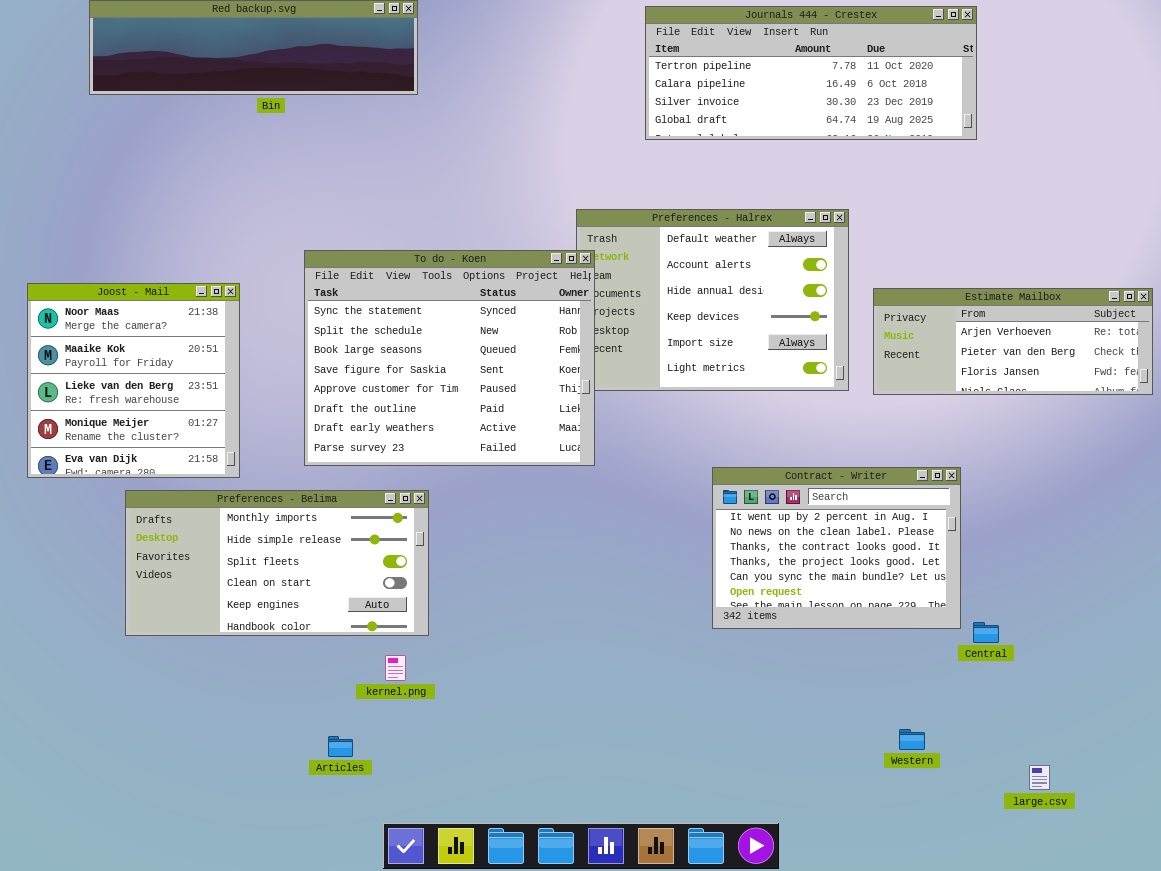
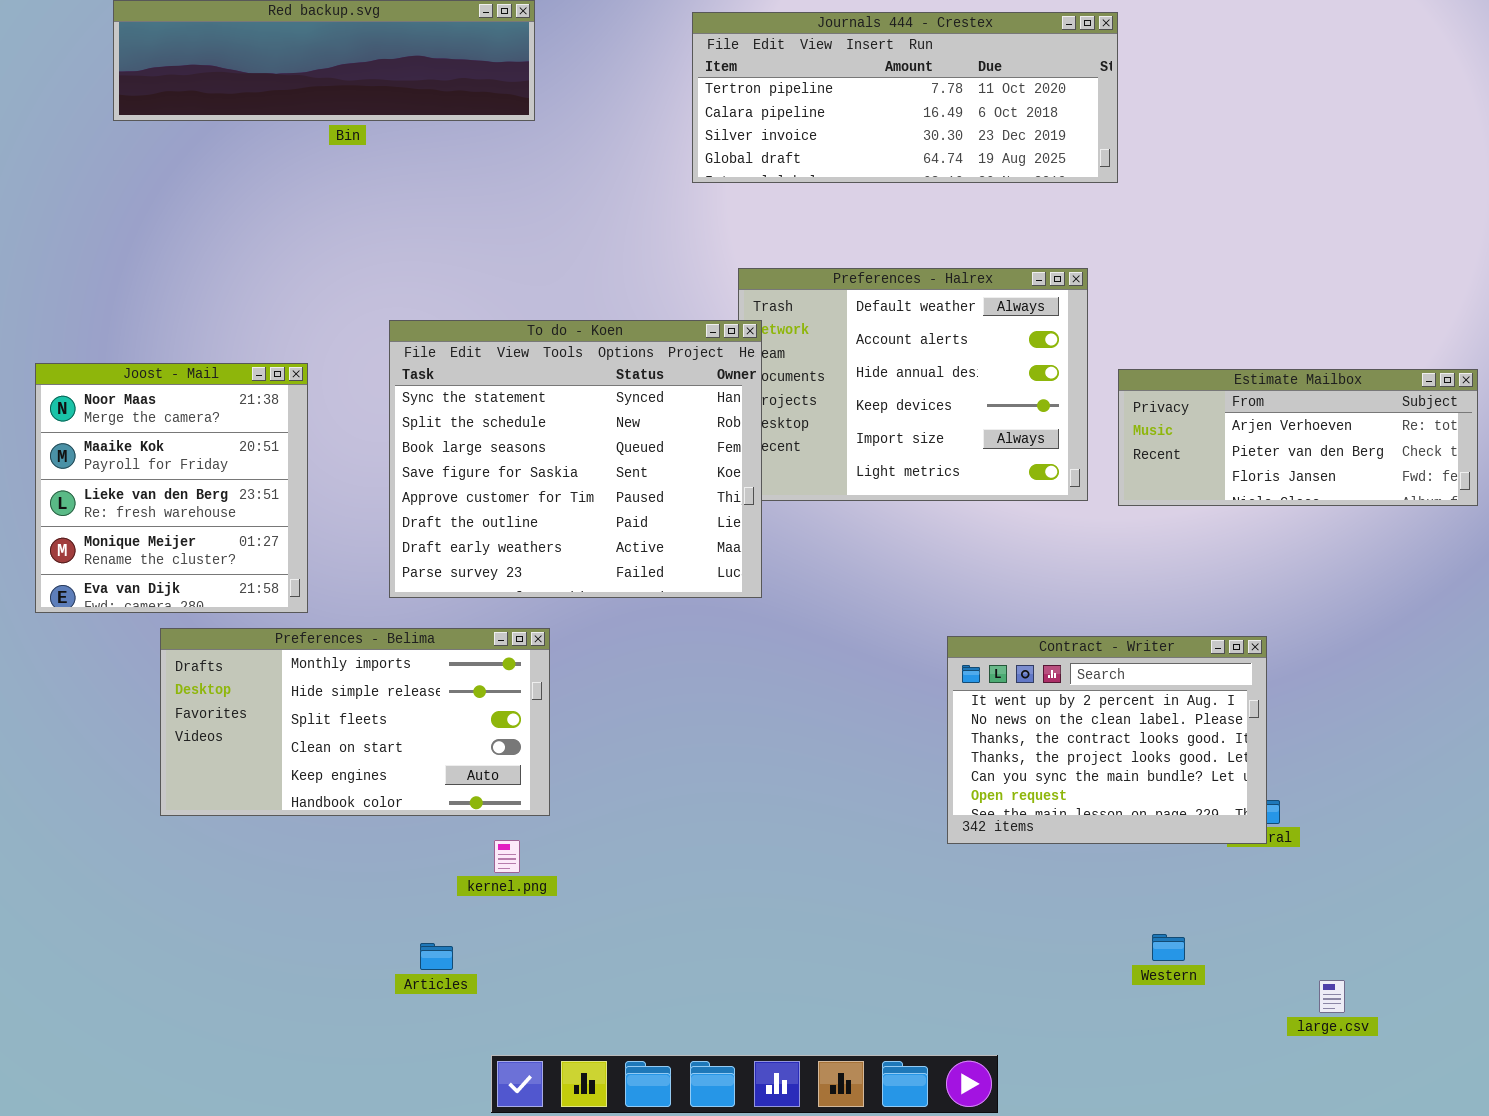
Journals 444 - Crestex: [645,6,977,140] -> [692,12,1118,183], moved
Contract - Writer: [712,467,961,629] -> [947,636,1267,844], moved

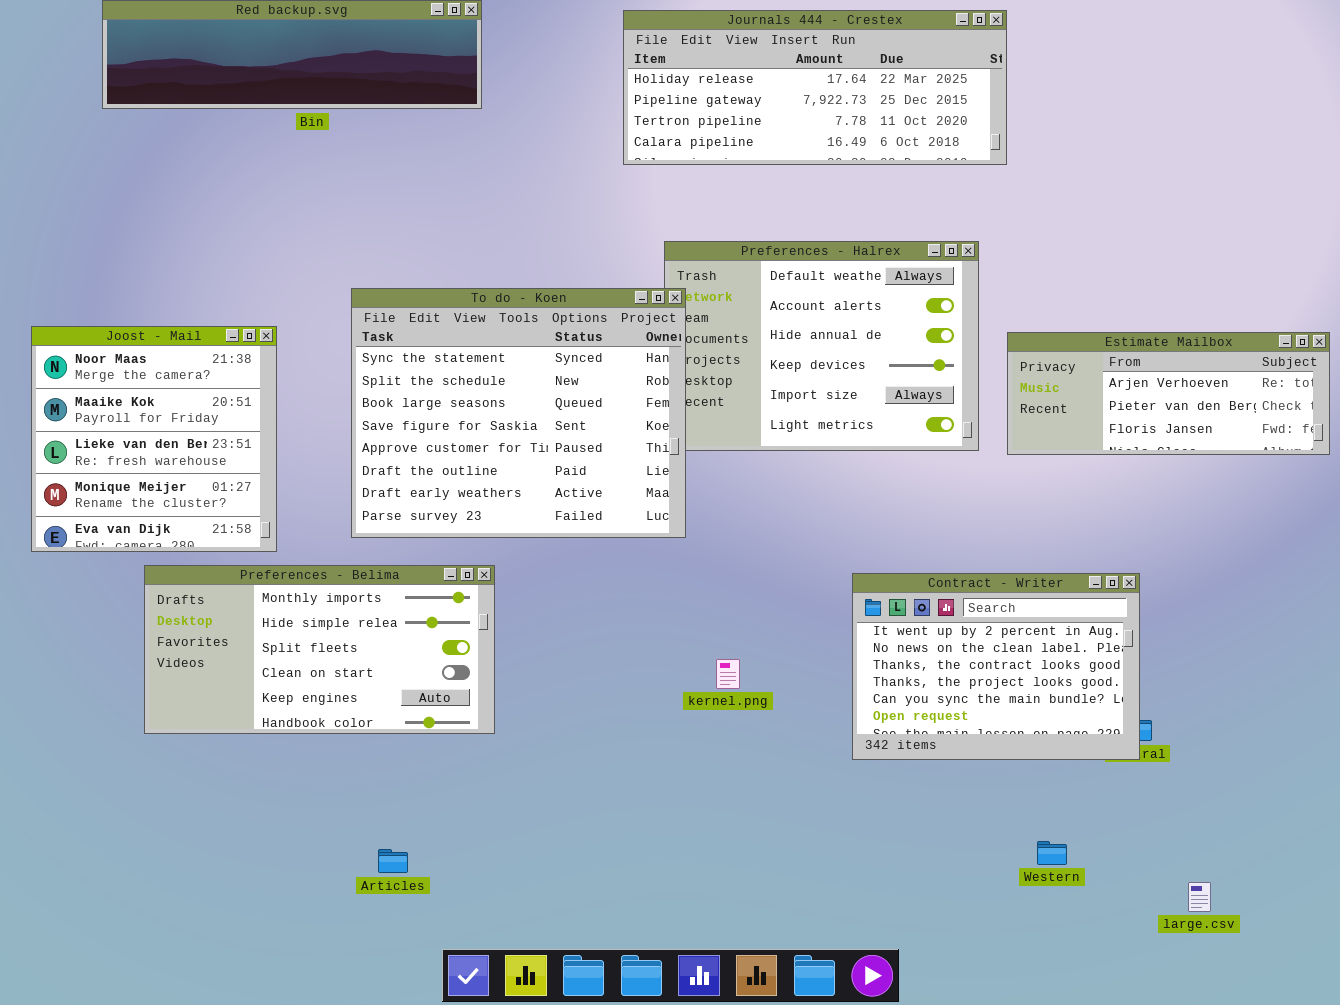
Journals 444 - Crestex: [692,12,1118,183] -> [623,10,1007,165], scrolled up 2 rows
kernel.png: [494,840,520,873] -> [716,659,740,689], moved

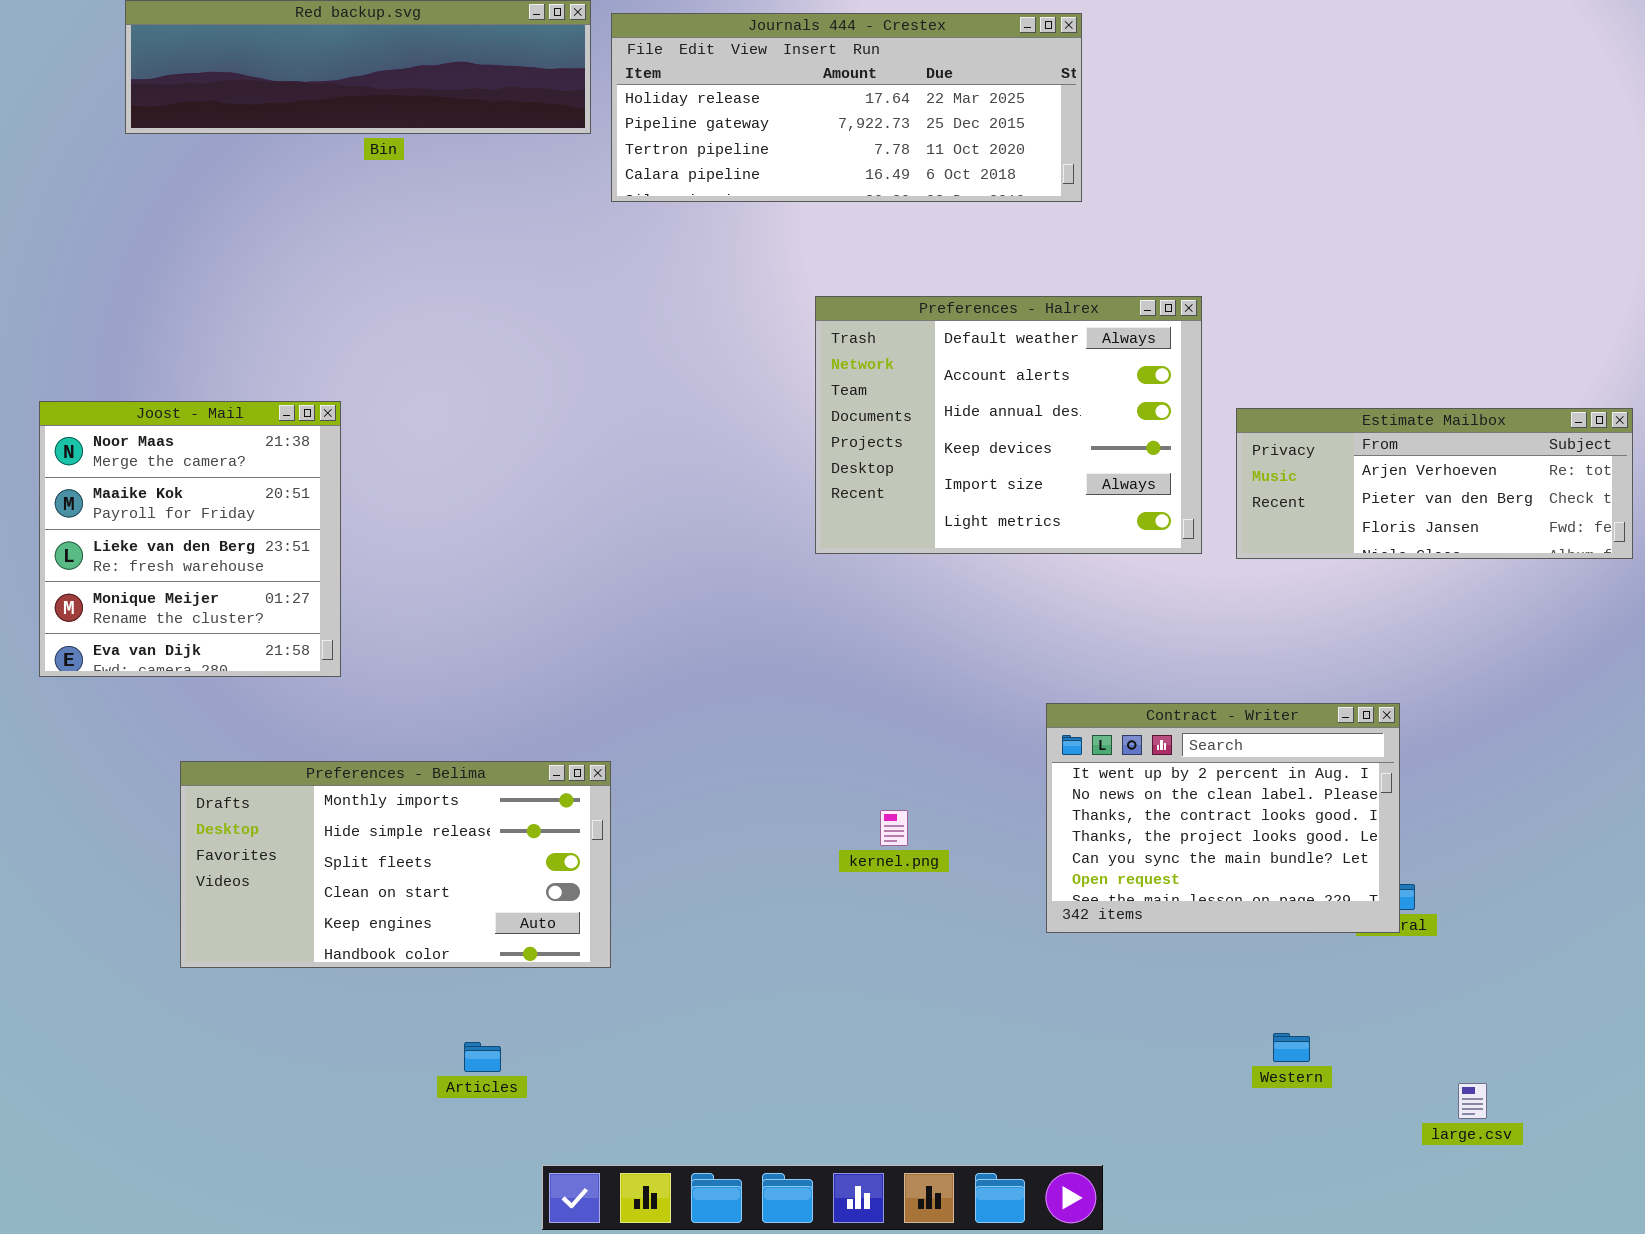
Journals 444 - Crestex: [623,10,1007,165] -> [611,13,1082,202], moved
To do - Koen: [351,288,686,538] -> none, closed
Preferences - Belima: [144,565,495,734] -> [180,761,611,968], moved

